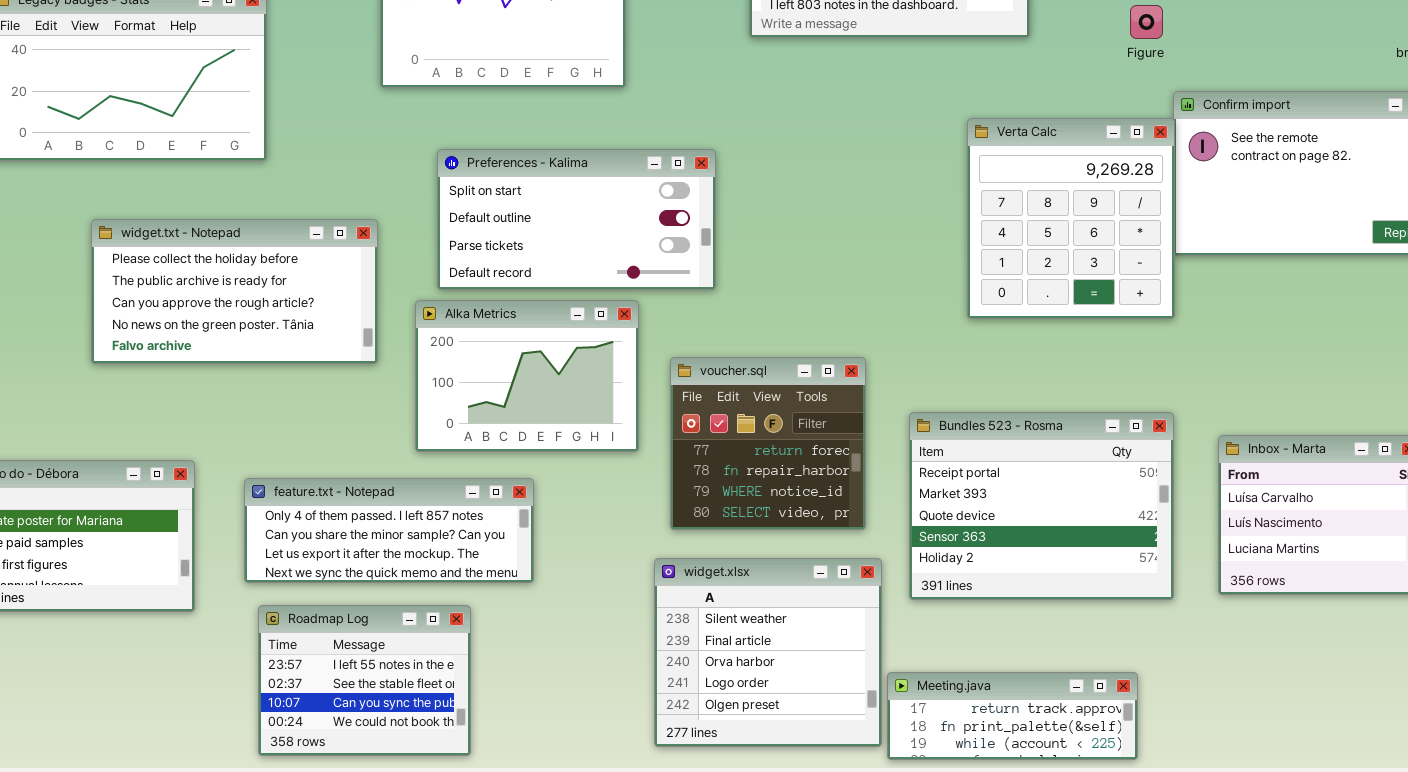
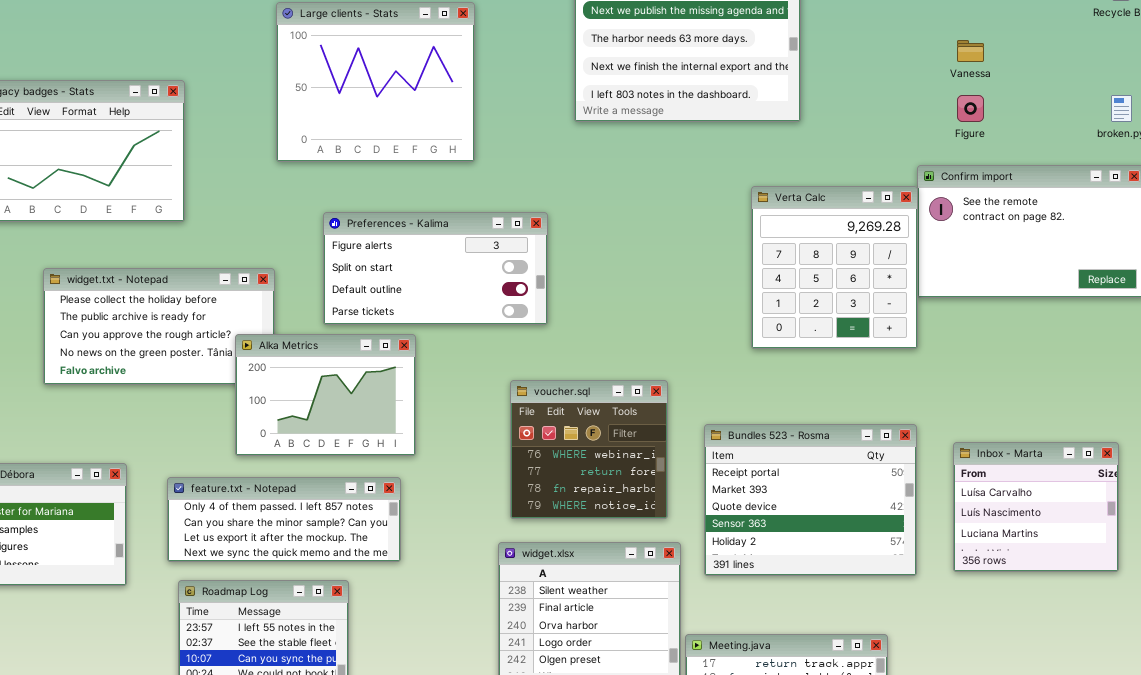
Figure: [1130,5,1163,39] -> [957,95,984,122], moved
Preferences - Kalima: [437,149,716,290] -> [323,212,548,325], scrolled up 1 row
Alka Metrics: [415,300,639,452] -> [235,334,416,456], moved
voucher.sql: [670,357,866,530] -> [510,380,668,519], scrolled up 1 row

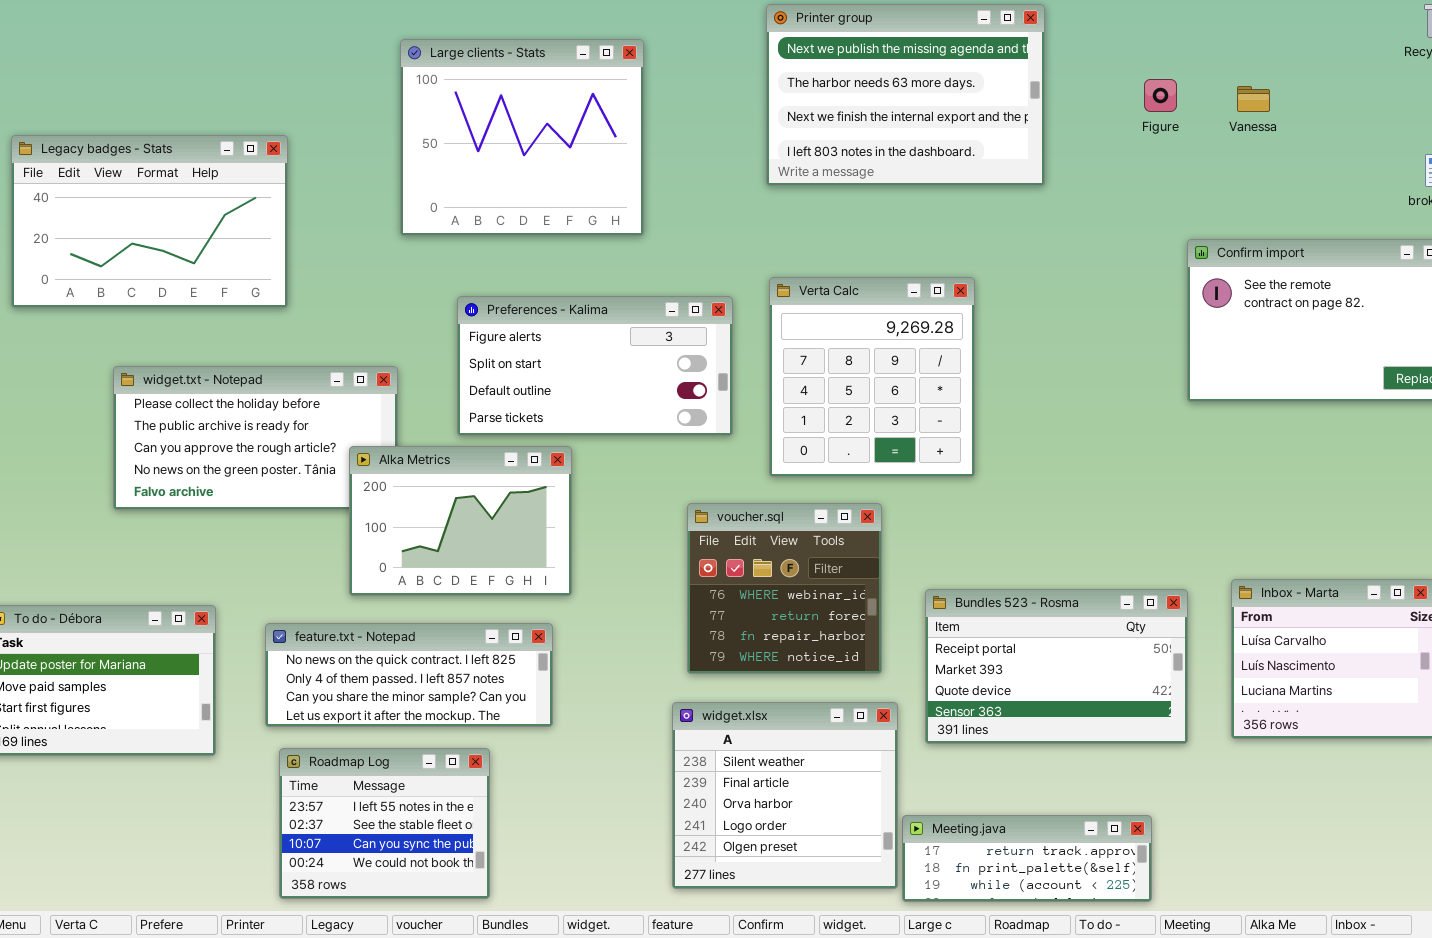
Figure: [957,95,984,122] -> [1144,79,1177,112], moved
Verta Calc: [751,186,918,349] -> [769,277,975,477], moved
Bundles 523 - Rosma: [704,424,917,576] -> [925,589,1188,744], resized
feature.txt - Notepad: [167,477,401,562] -> [265,623,553,727], scrolled up 1 row

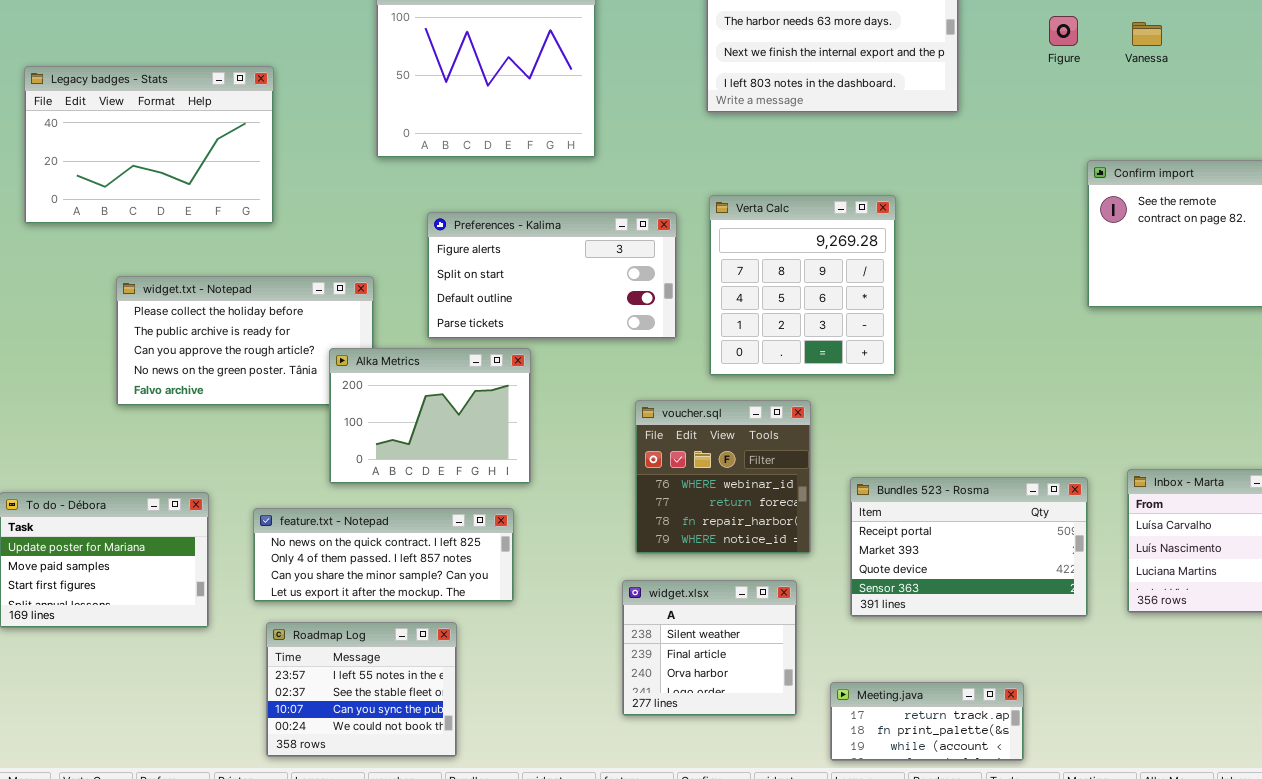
widget.xlsx: [672,702,898,889] -> [622,580,797,716], resized
Meeting.java: [902,815,1152,902] -> [830,682,1024,761], resized

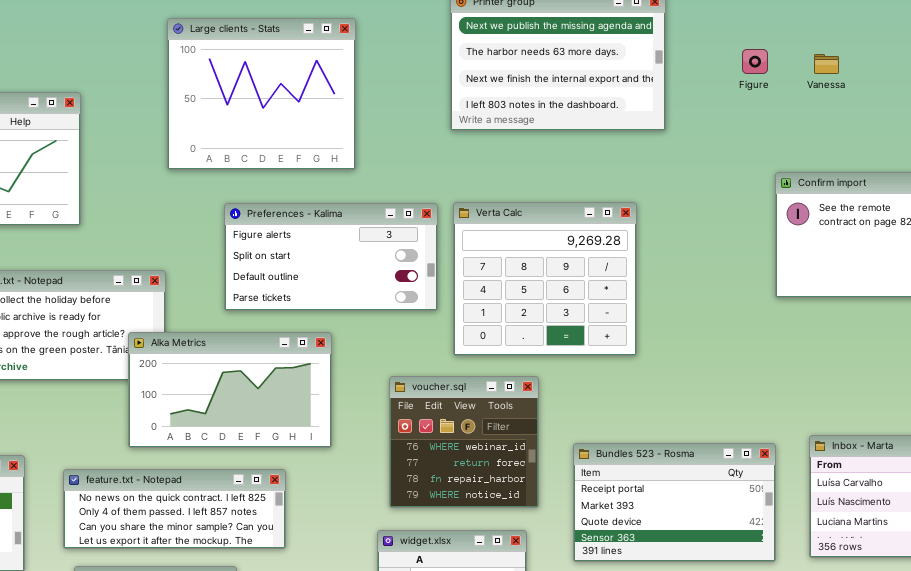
Verta Calc: [709,195,896,376] -> [453,202,637,356], resized
Preferences - Kalima: [427,212,677,339] -> [224,203,438,311], moved
Alka Metrics: [329,348,531,484] -> [128,332,332,448], resized

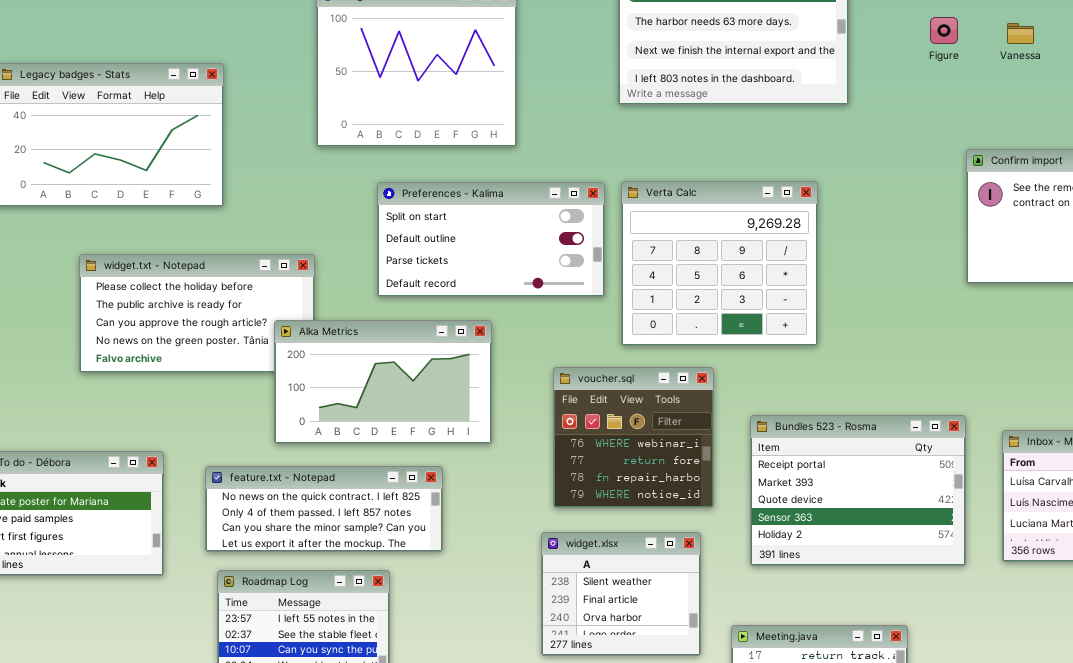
Preferences - Kalima: [224,203,438,311] -> [377,182,605,297], scrolled down 1 row
Bundles 523 - Rosma: [573,443,776,562] -> [750,415,966,566], resized

